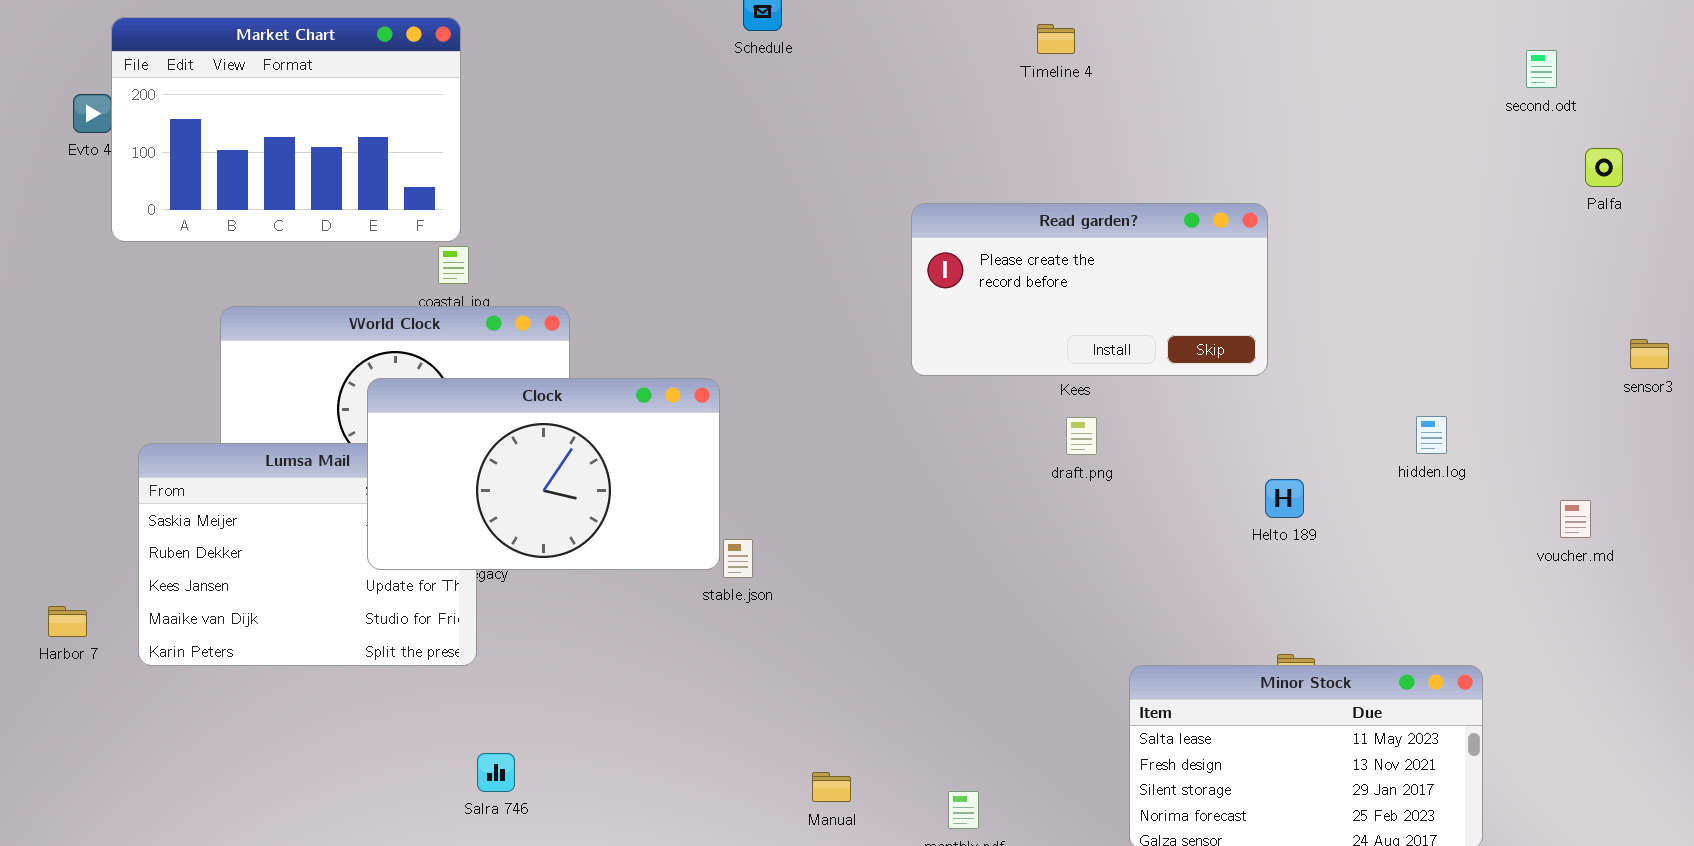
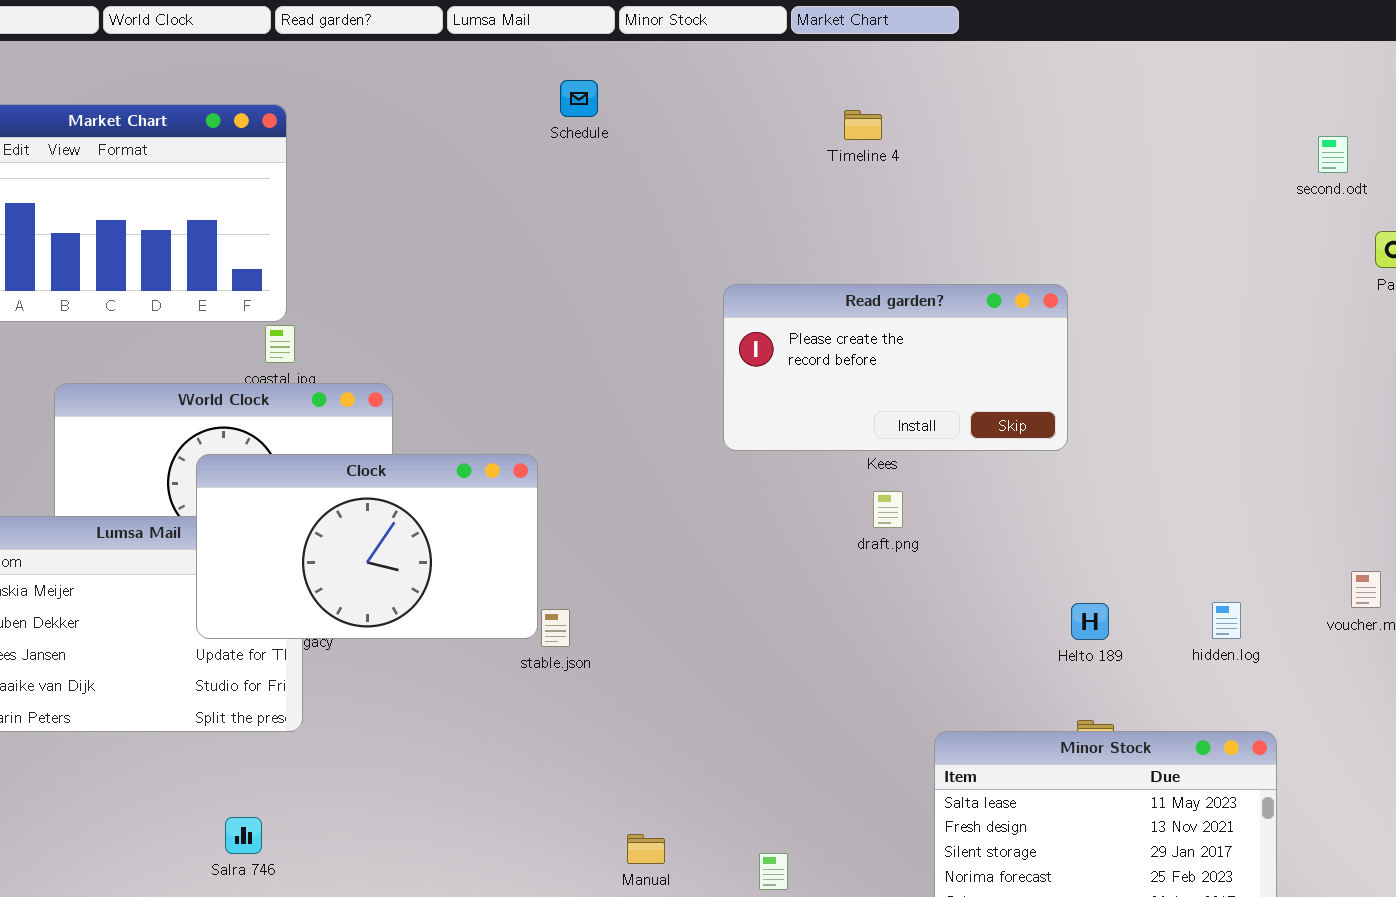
hidden.log: [1416,416,1447,454] -> [1212,602,1241,639], moved
Helto 189: [1265,479,1304,518] -> [1071,603,1109,640], moved
Salra 746: [477,753,515,792] -> [225,817,262,854], moved

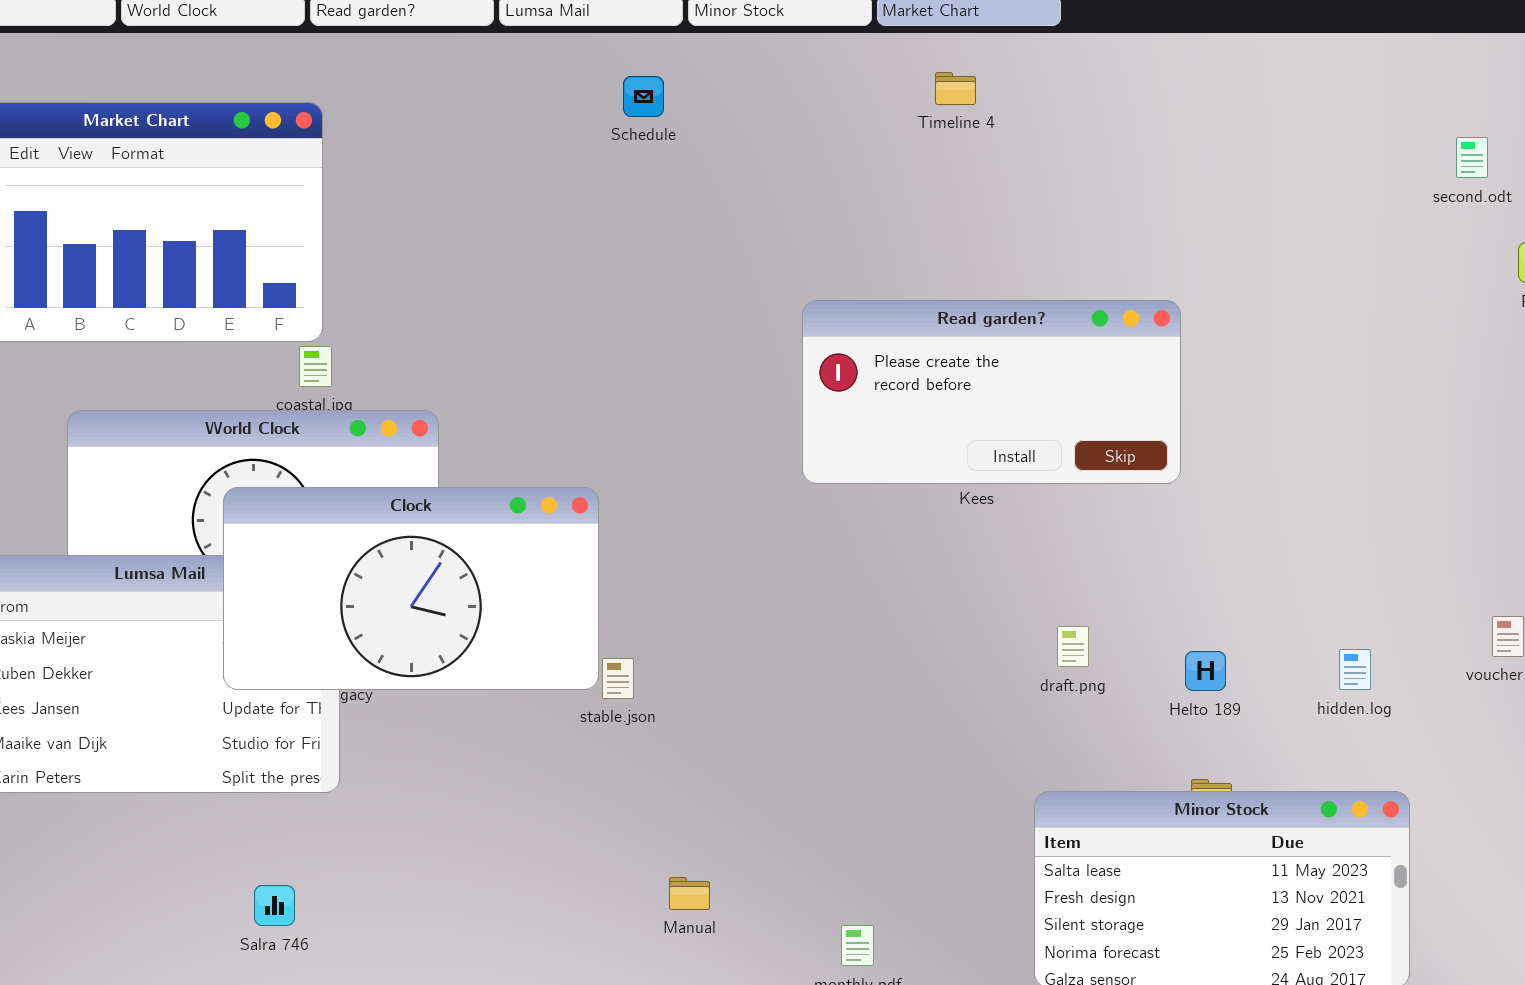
Timeline 4: [844,110,882,140] -> [935,72,976,105], moved
draft.png: [873,491,903,528] -> [1057,626,1089,667], moved
Manual: [627,834,665,864] -> [669,877,710,910], moved

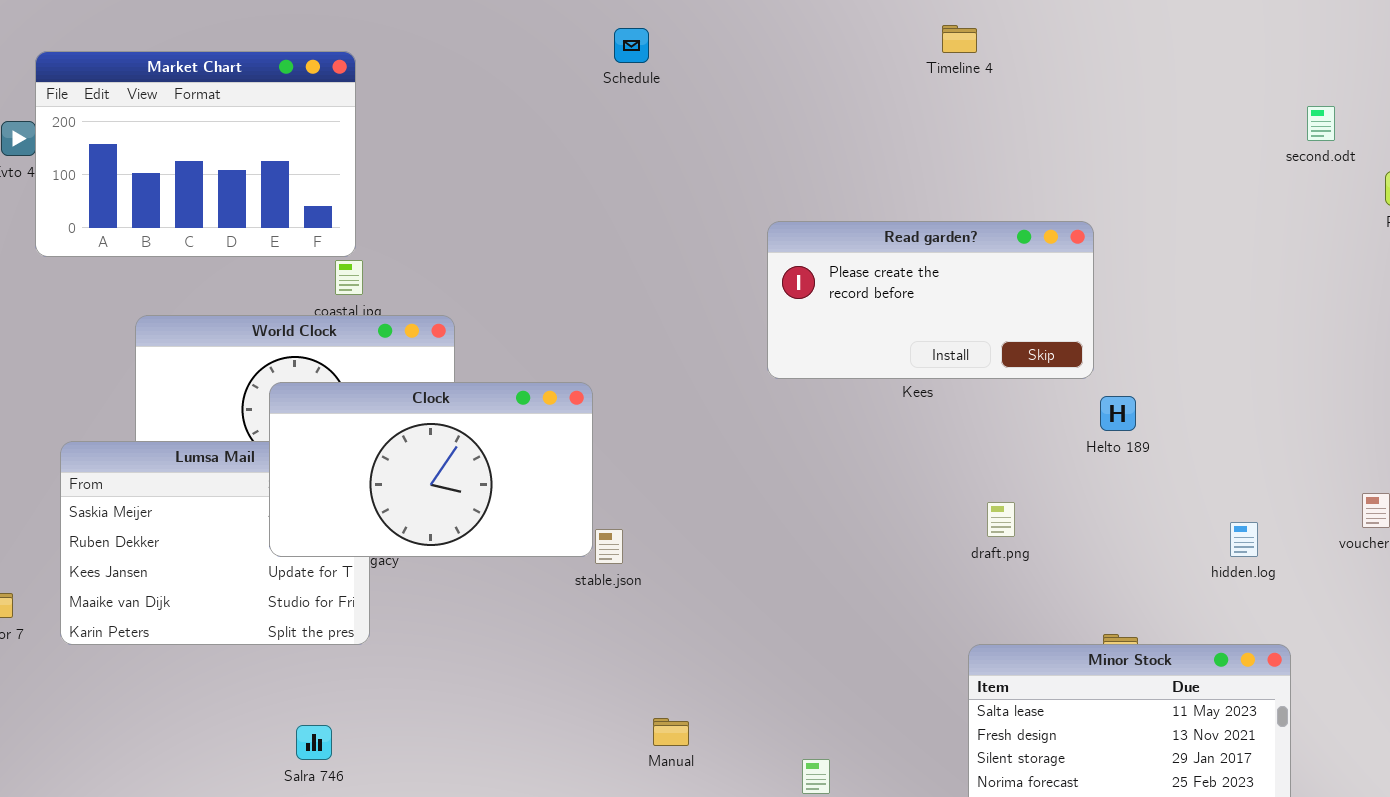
Timeline 4: [935,72,976,105] -> [942,25,977,53], moved
second.odt: [1456,137,1488,178] -> [1307,106,1335,141], moved
Helto 189: [1185,651,1226,691] -> [1100,396,1136,431], moved

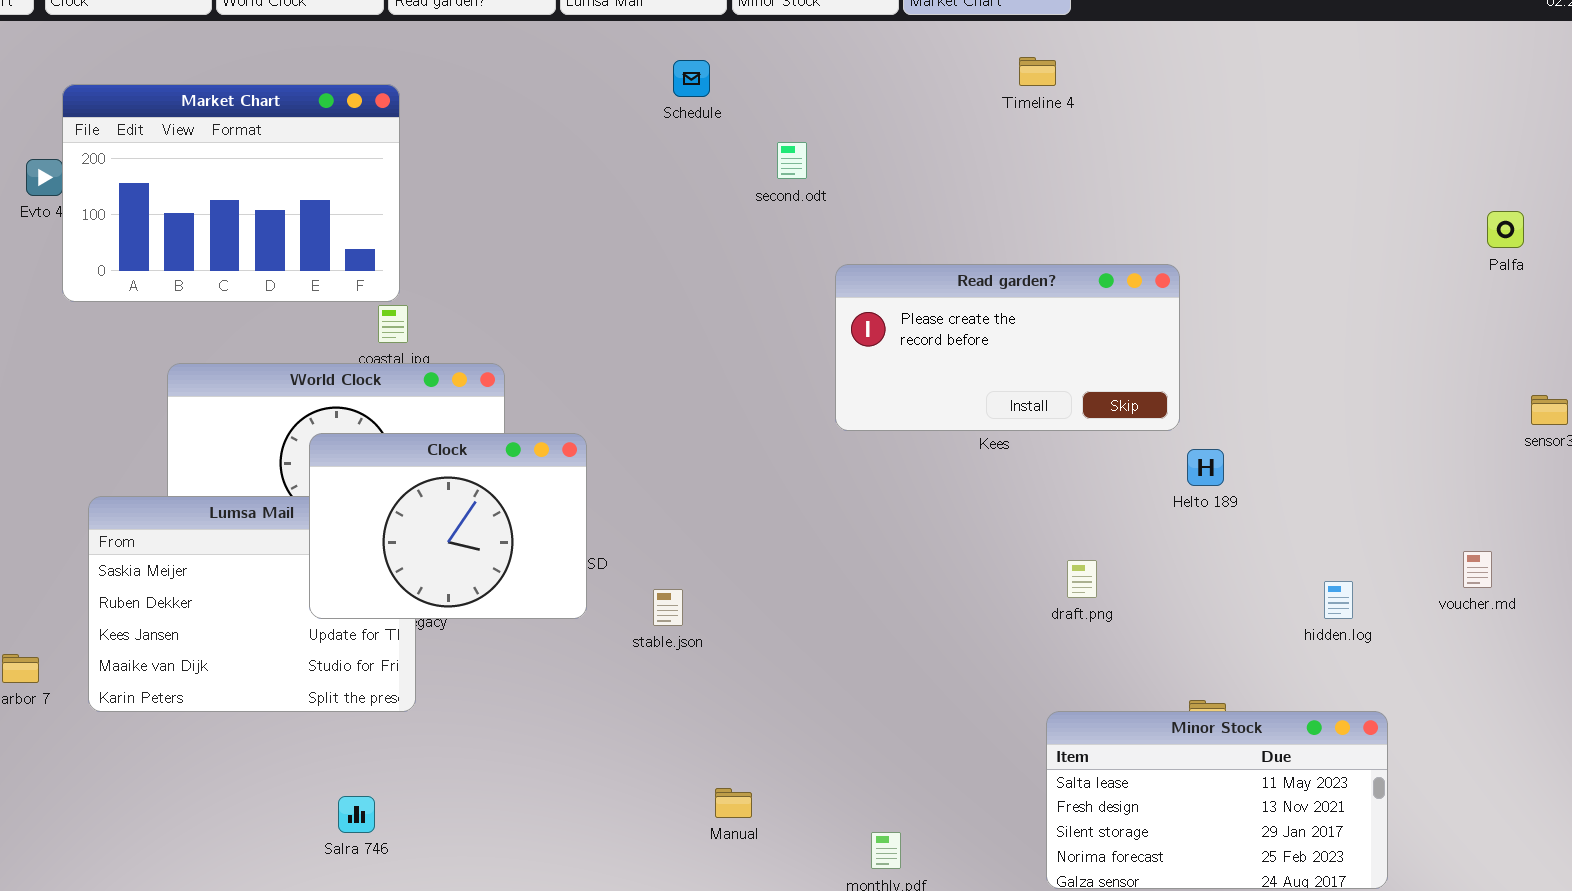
second.odt: [1307,106,1335,141] -> [777,142,807,179], moved
Clock: [269,382,593,557] -> [309,433,587,619], resized

